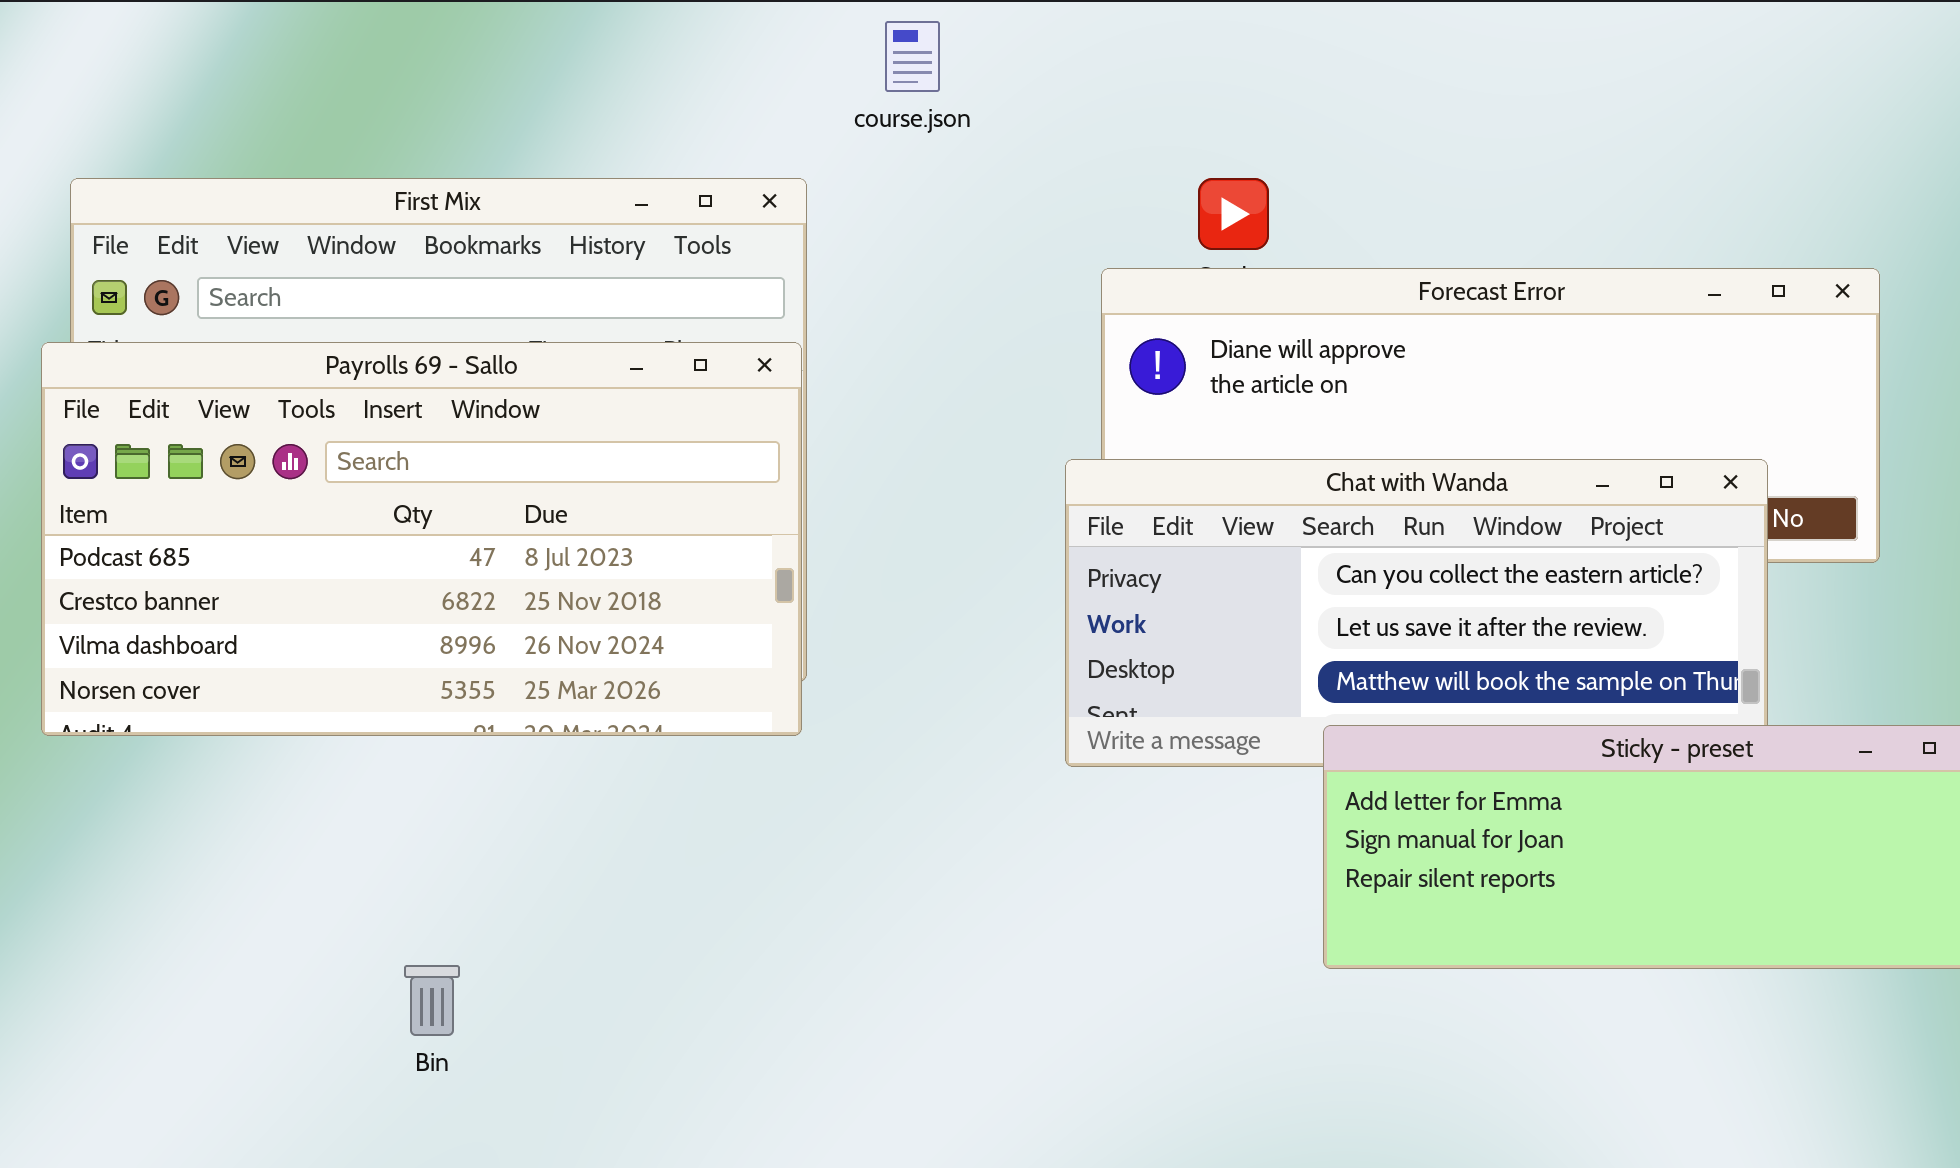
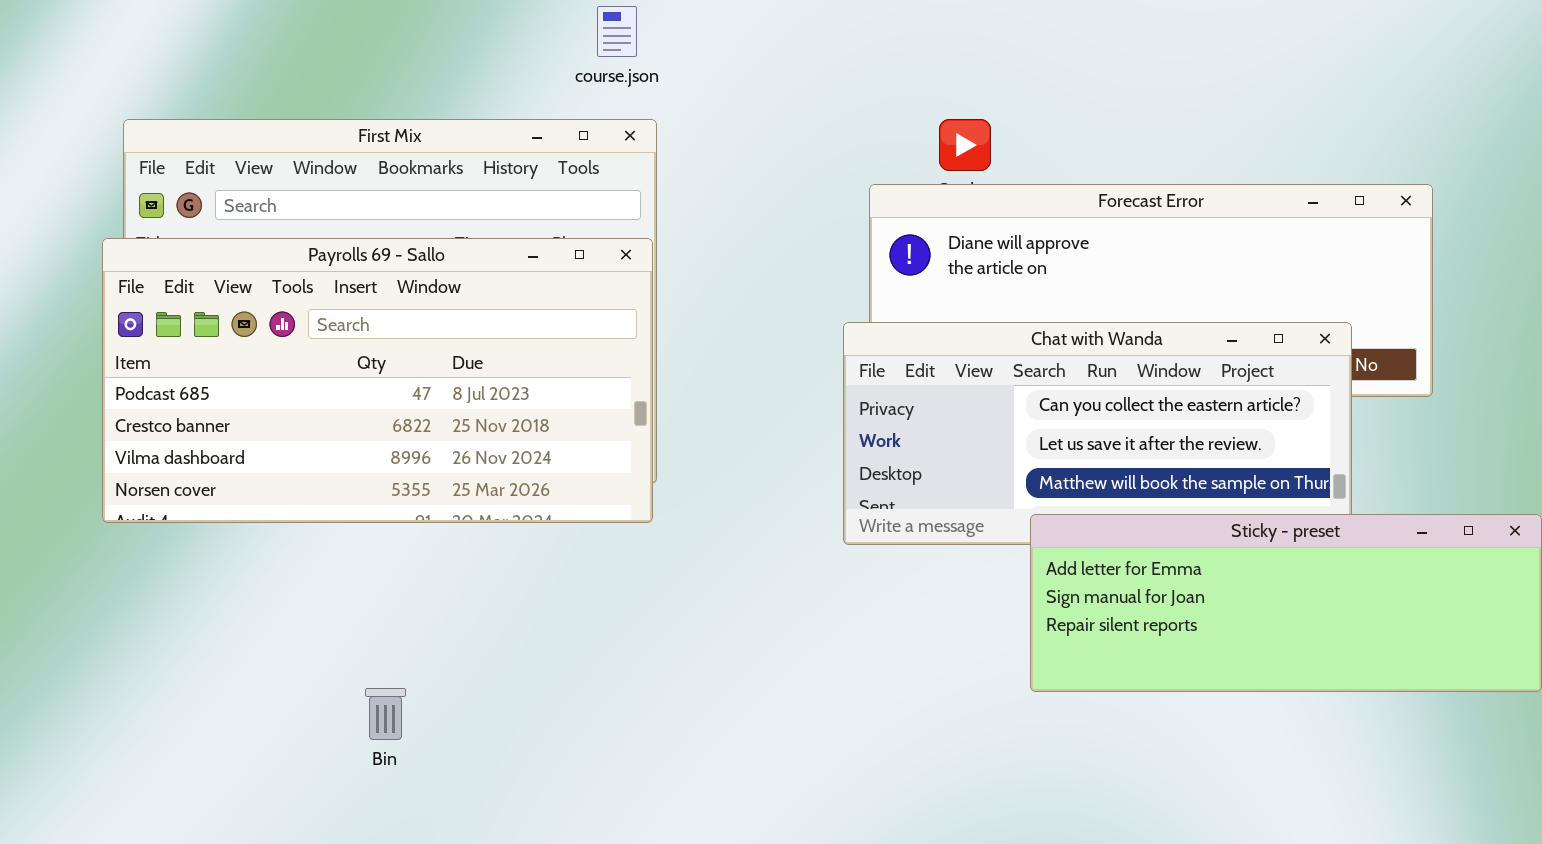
course.json: [885,21,940,92] -> [597,6,637,57], moved

